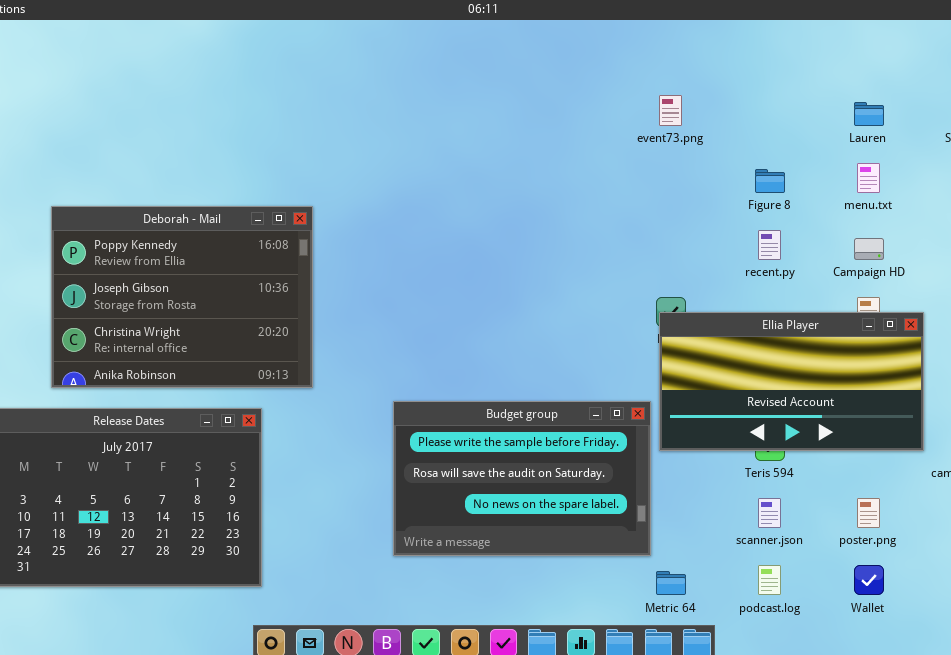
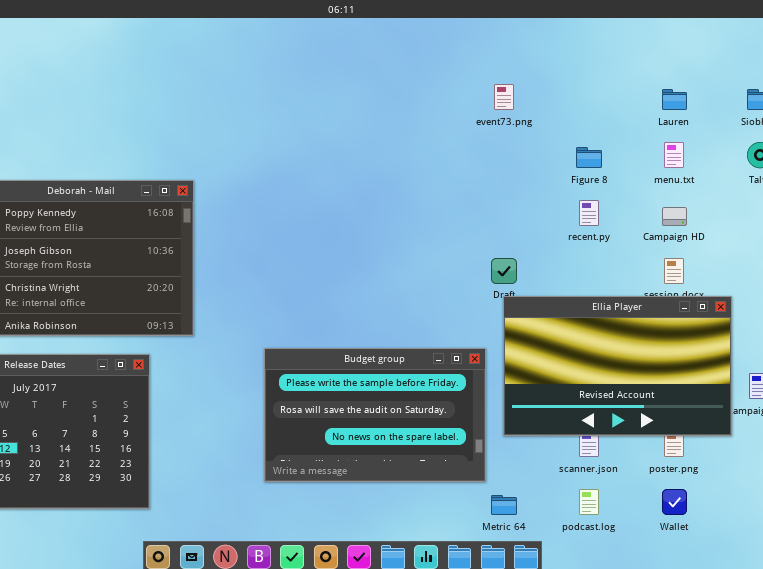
Ellia Player: [659,312,924,451] -> [503,296,732,436], moved, resized

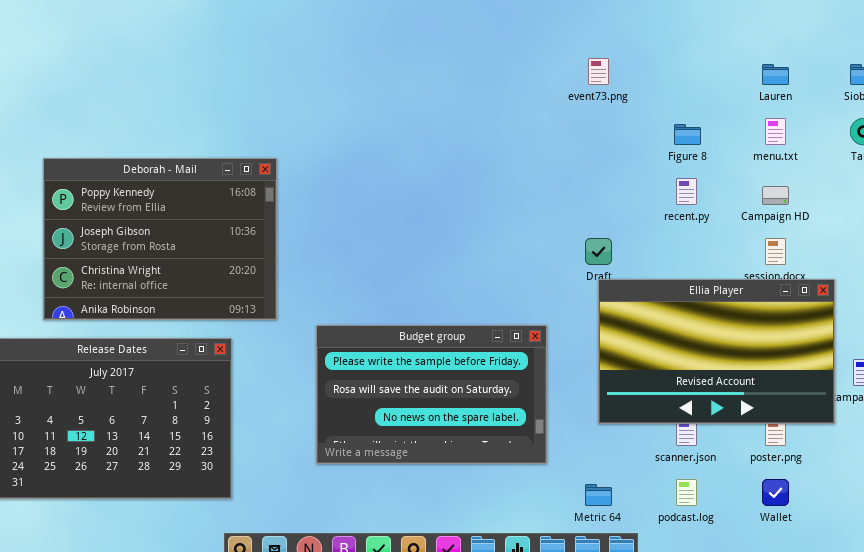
Budget group: [264,348,486,482] -> [316,325,547,464], moved

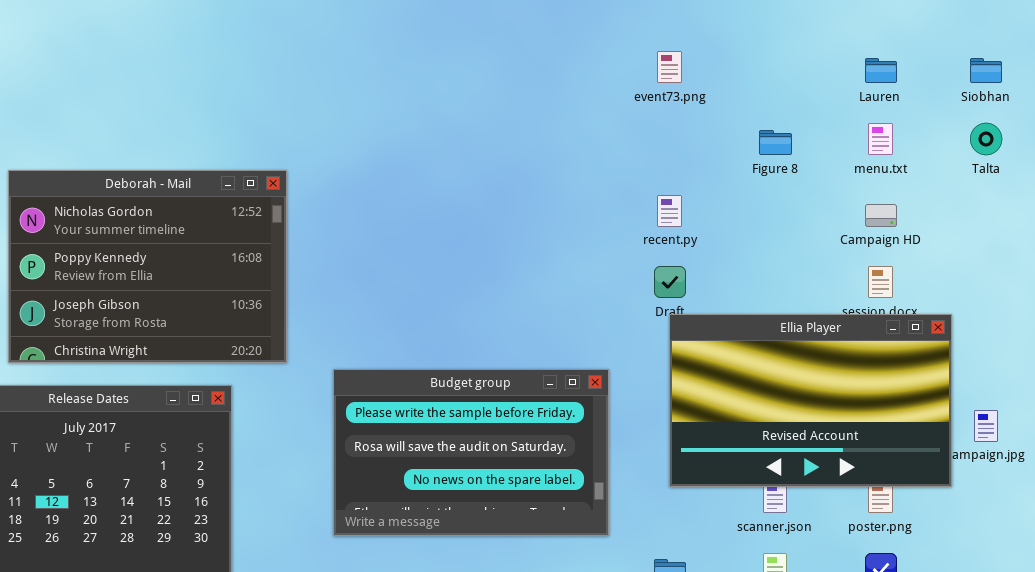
Deborah - Mail: [43,158,277,320] -> [8,170,287,363], scrolled up 1 row
recent.py: [676,178,697,205] -> [657,195,682,227], moved

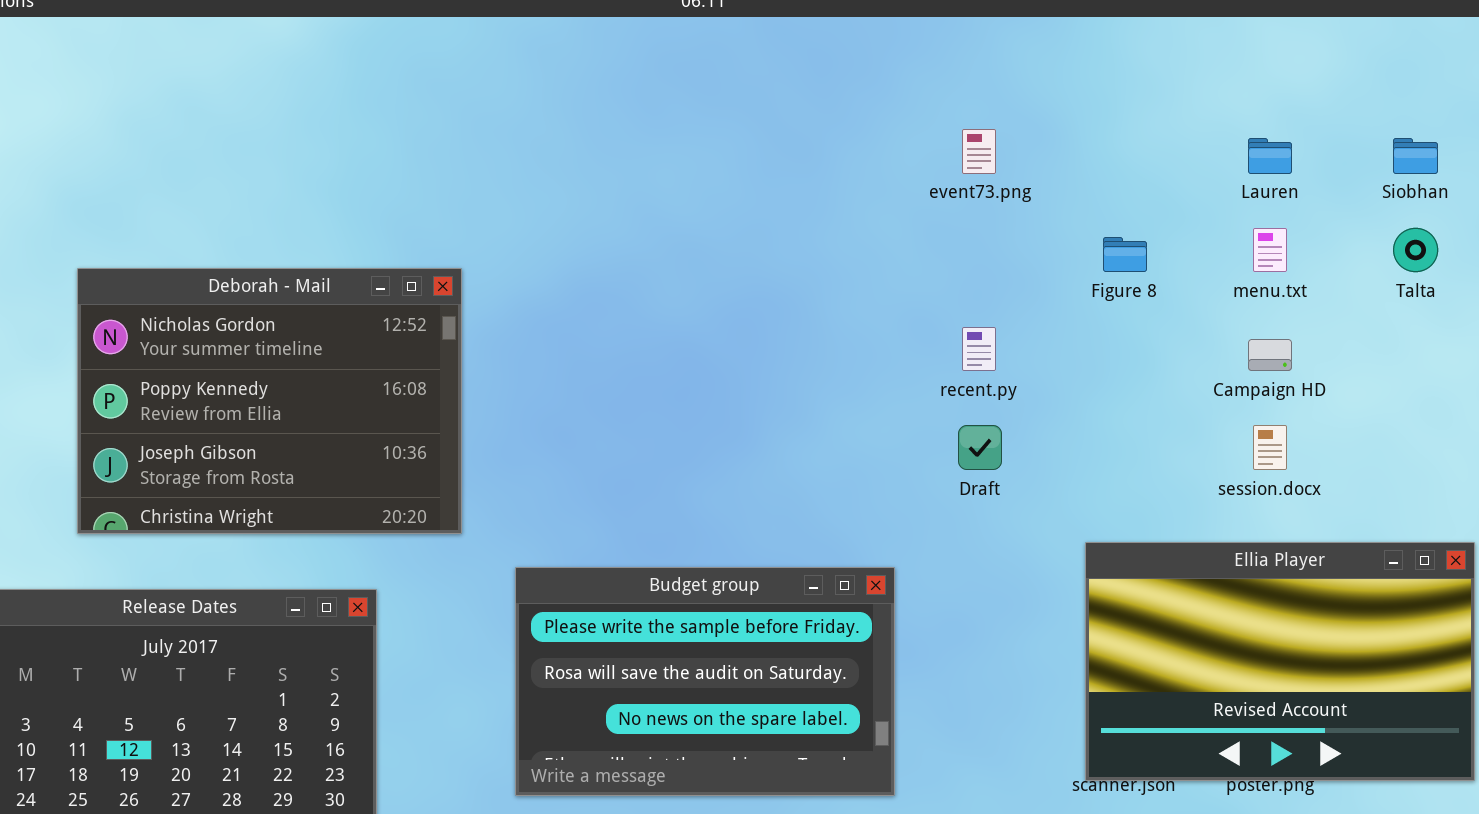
Deborah - Mail: [8,170,287,363] -> [77,268,462,534], moved
Ellia Player: [669,314,952,487] -> [1085,542,1475,781], moved

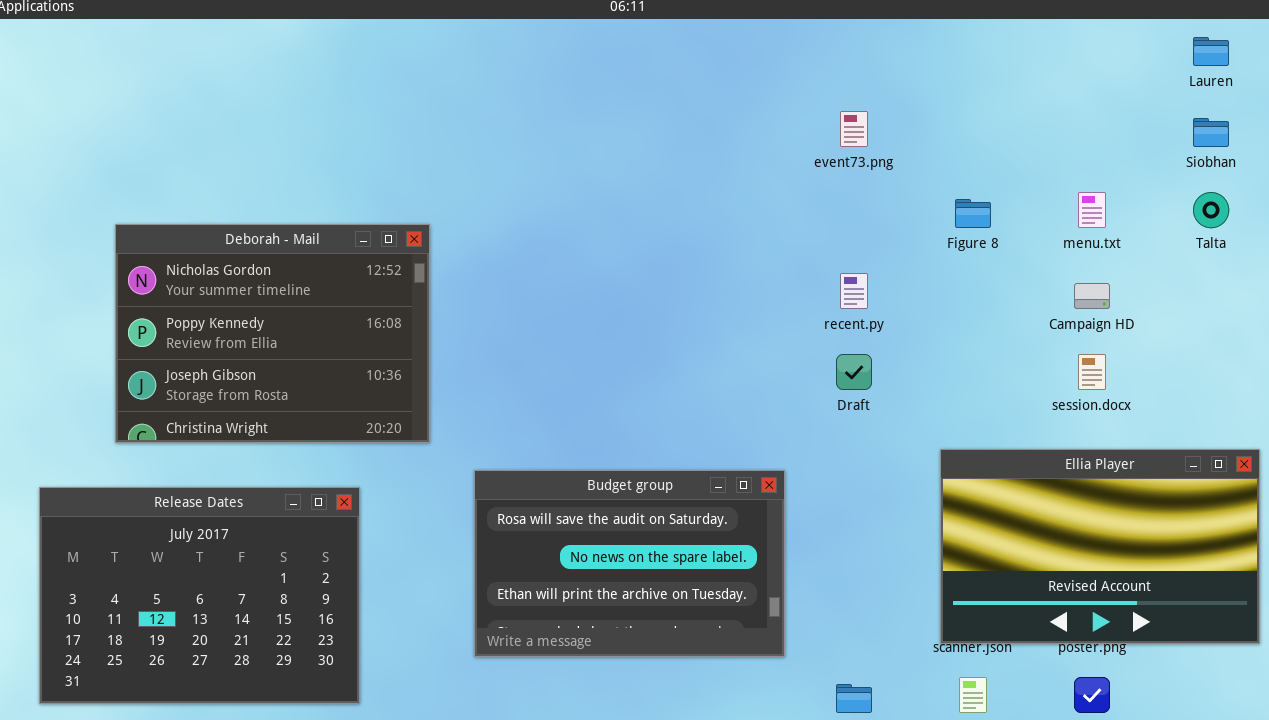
Lauren: [1248,138,1292,174] -> [1193,37,1229,66], moved
Budget group: [515,567,895,796] -> [474,470,785,657], scrolled down 1 row

